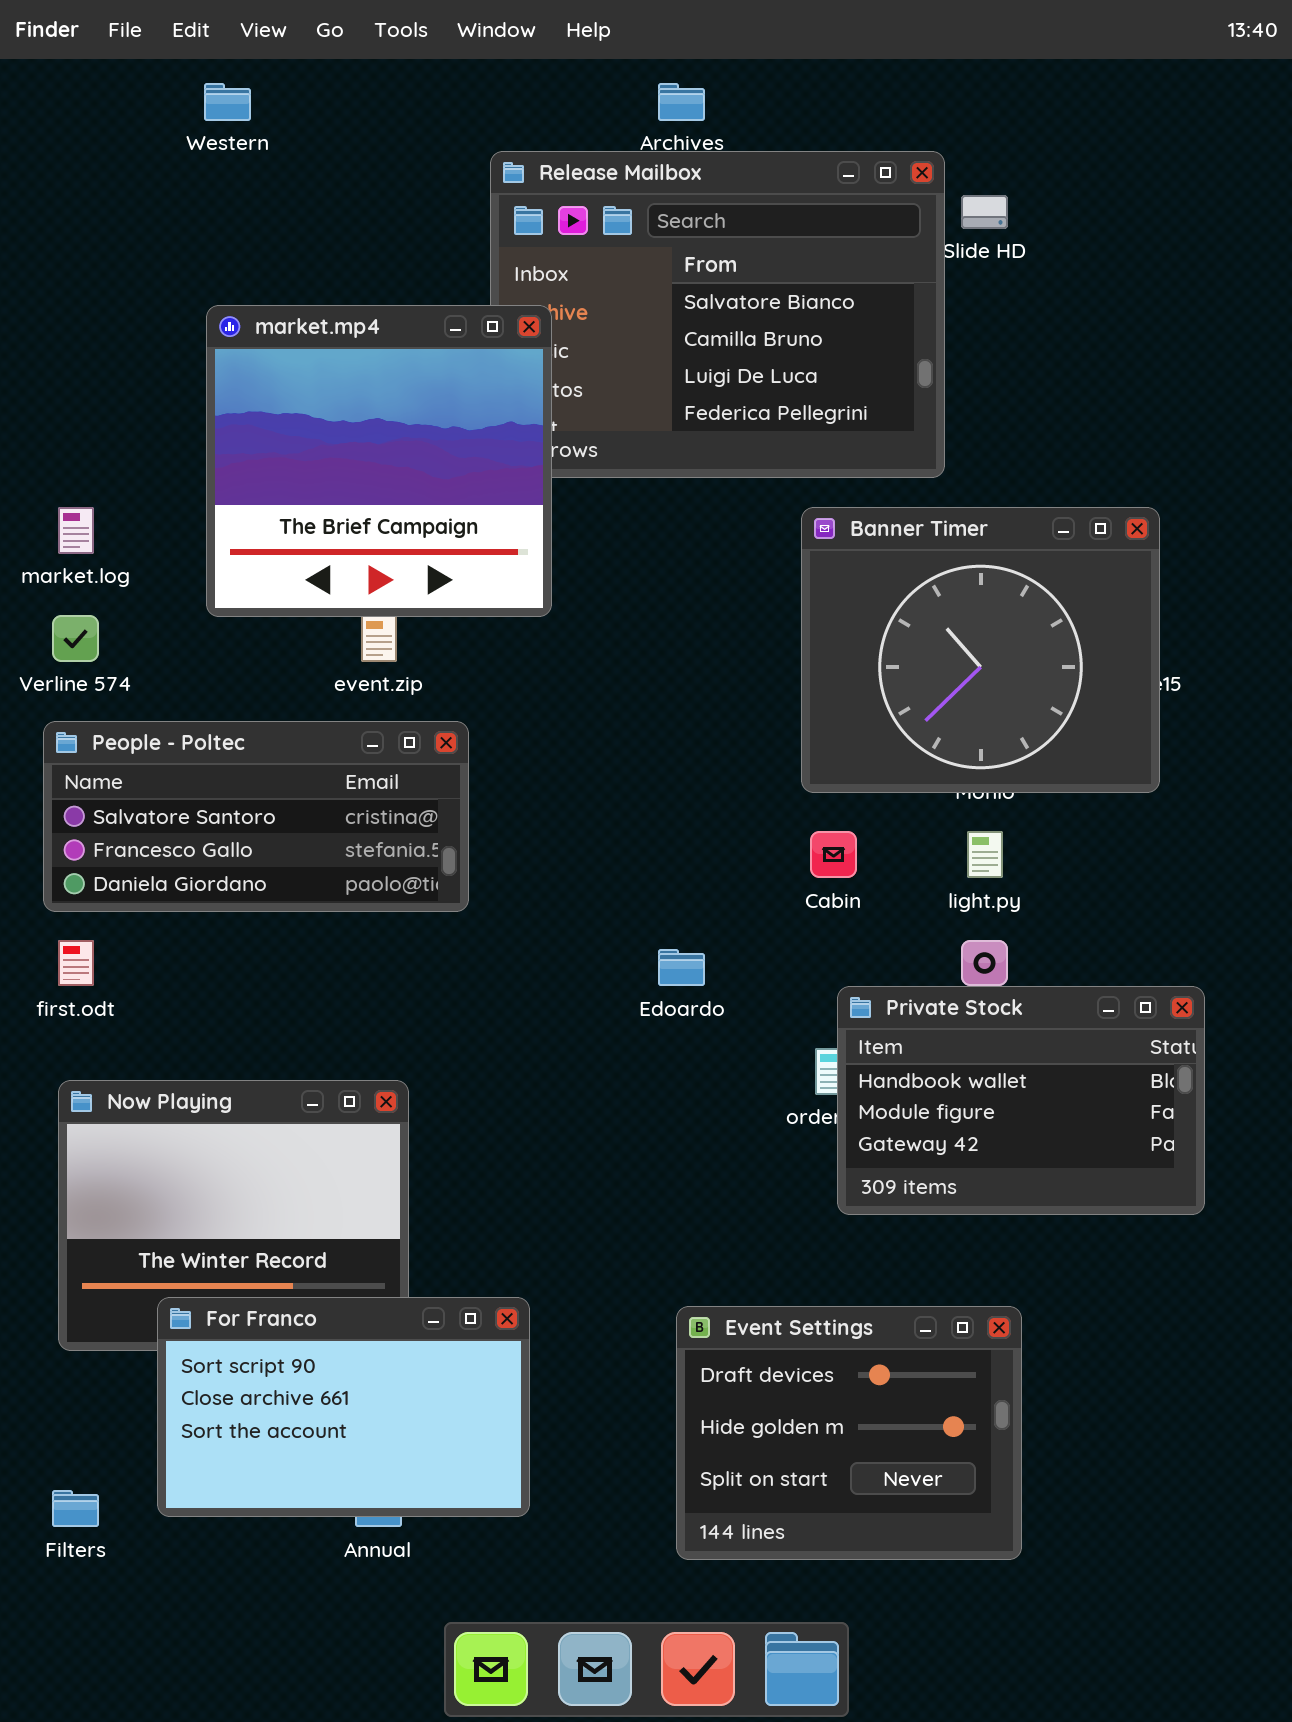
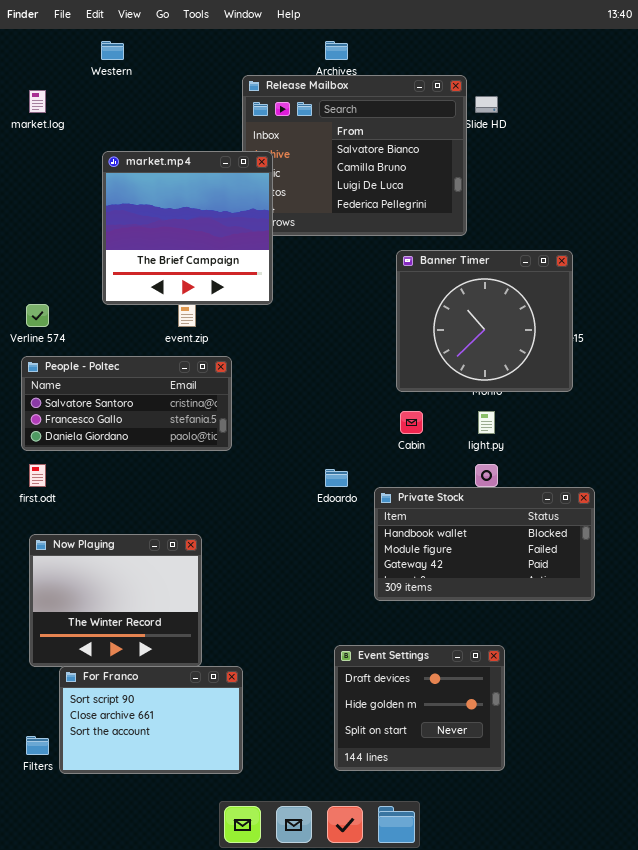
market.log: [58,507,94,554] -> [29,90,46,113], moved
Private Stock: [837,986,1205,1215] -> [374,487,595,601], resized
For Franco: [157,1297,530,1517] -> [59,666,243,774], moved

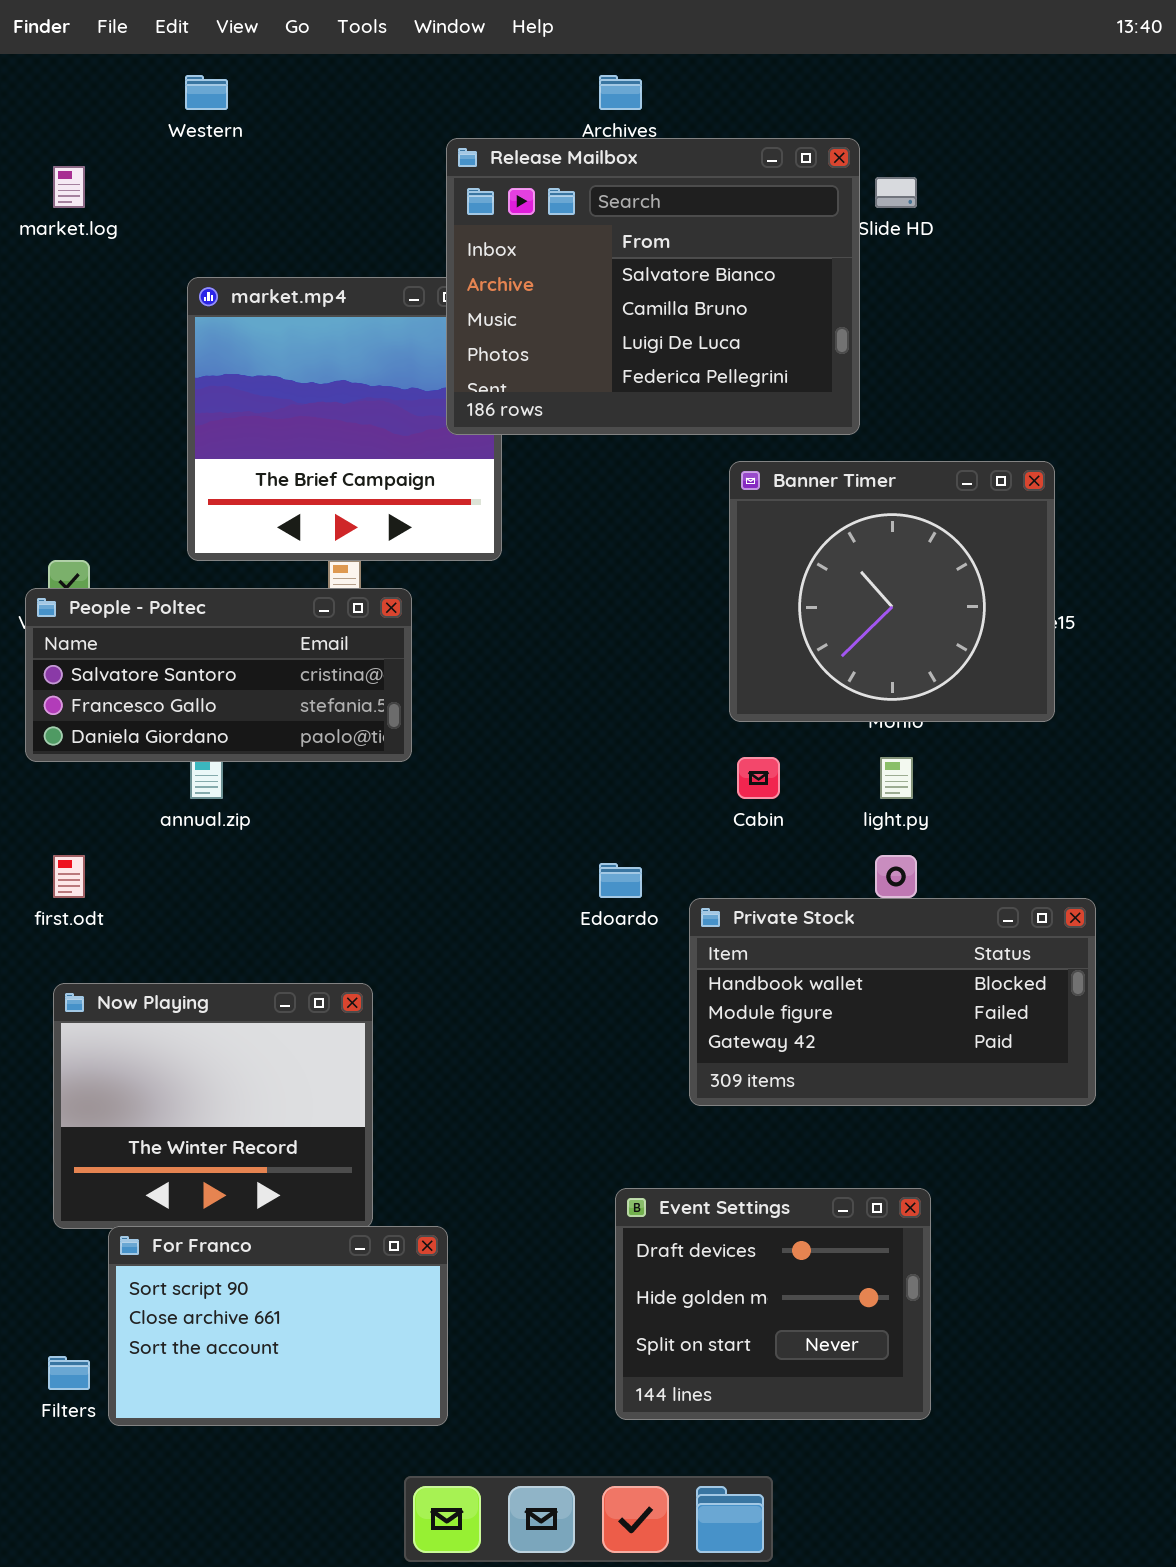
Release Mailbox: [242,75,467,236] -> [446,138,860,435], raised
People - Poltec: [21,356,232,451] -> [25,588,412,762], moved

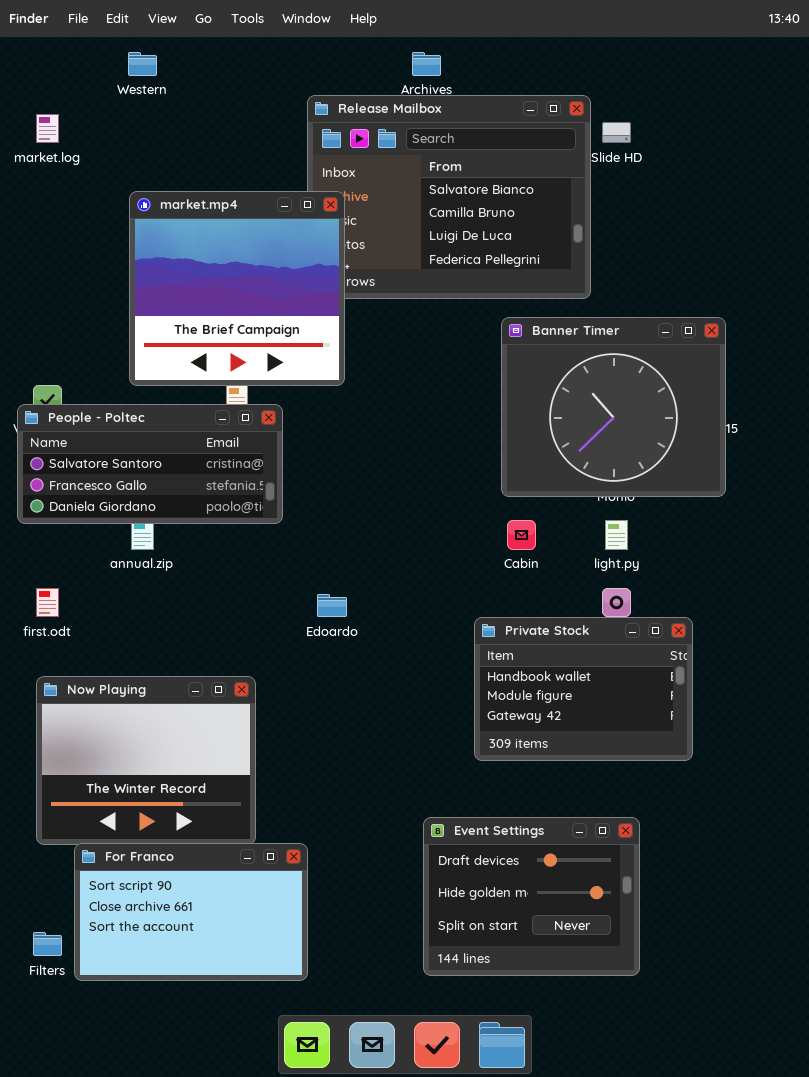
market.mp4: [187,277,502,561] -> [129,191,345,386], raised
Edoardo: [599,863,642,898] -> [317,594,347,617], moved
Private Stock: [689,898,1096,1106] -> [474,617,693,761], resized

